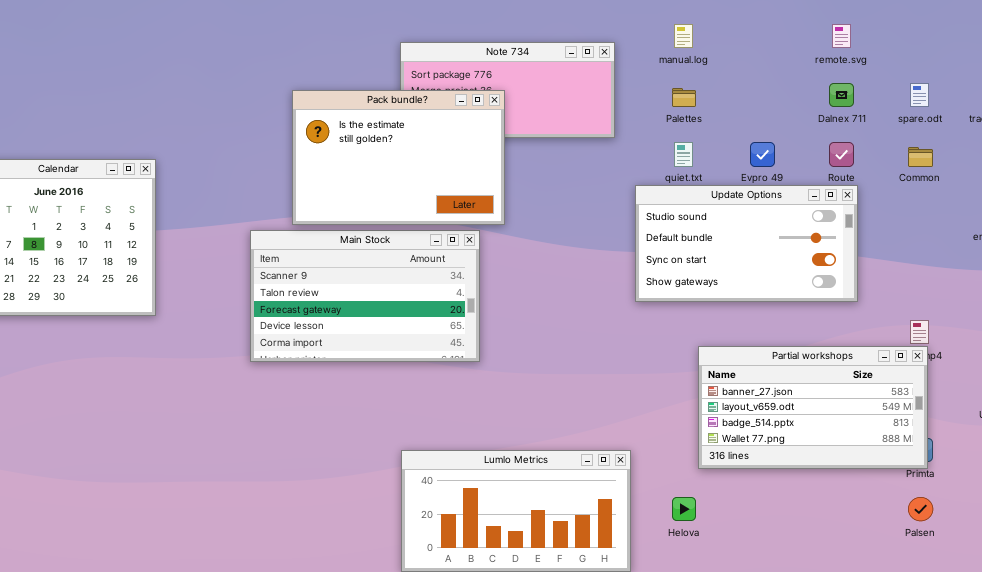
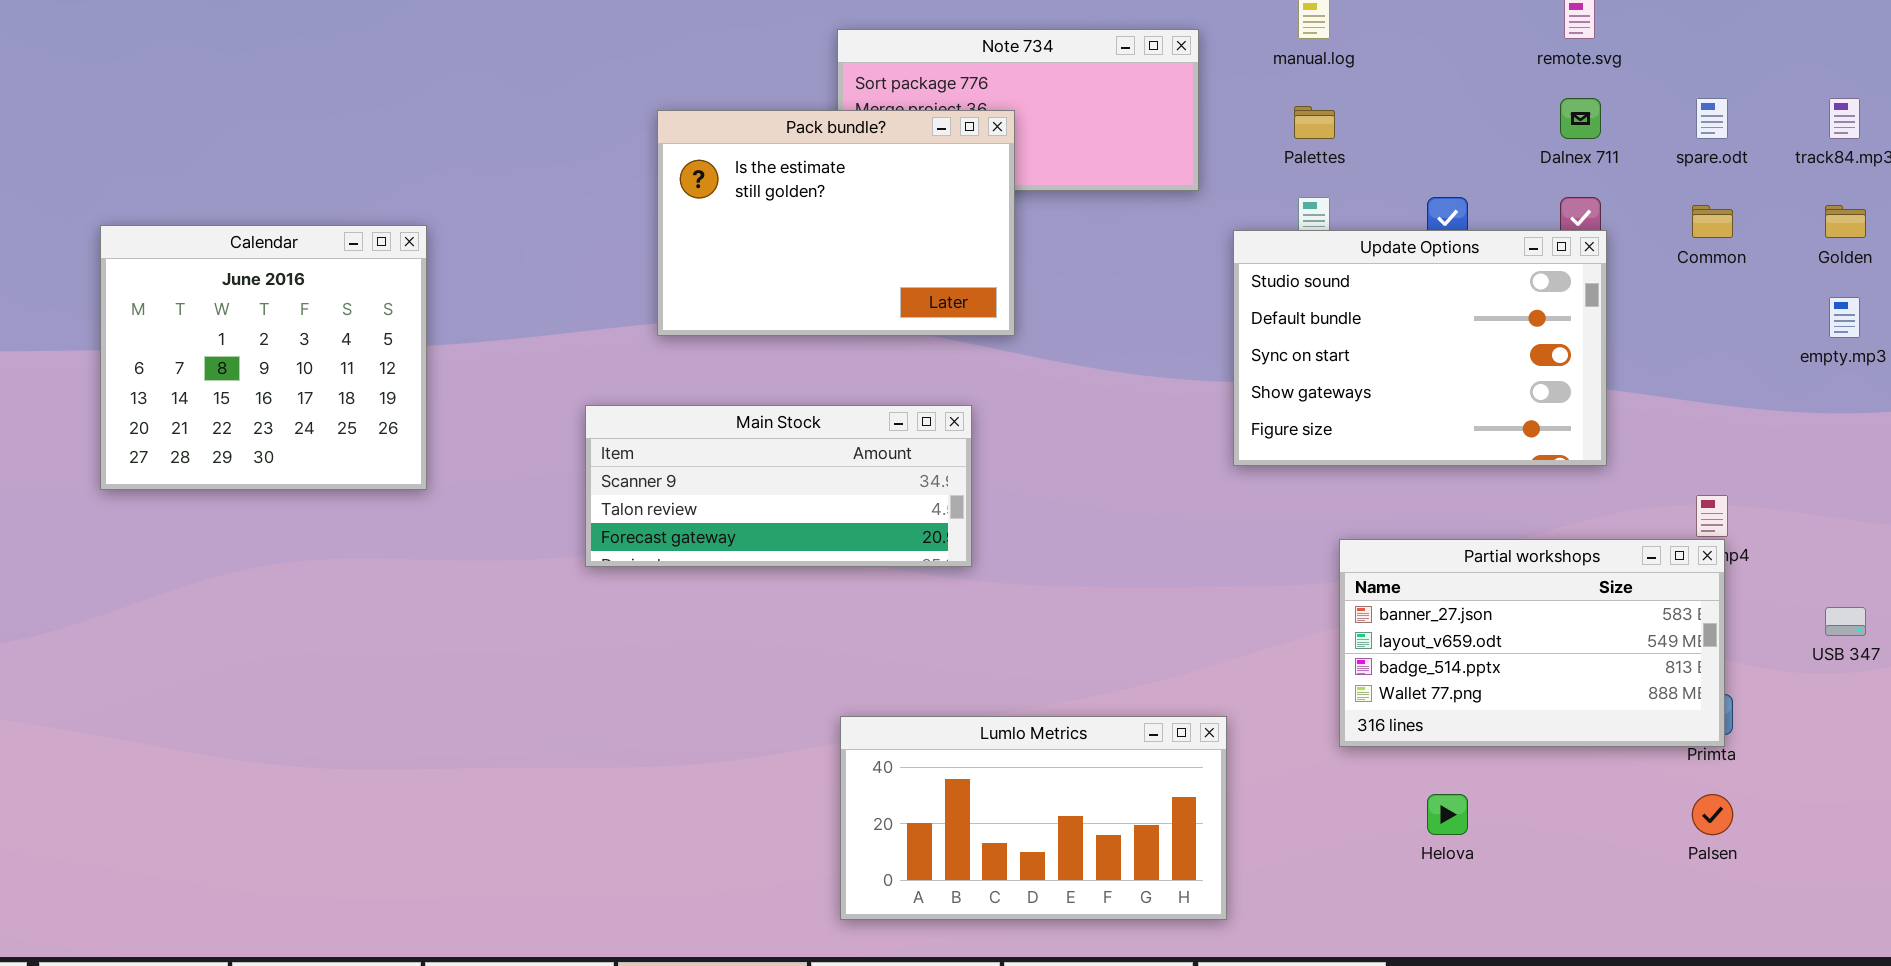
Update Options: [635,185,858,302] -> [1233,230,1607,466], resized
Main Stock: [250,230,480,362] -> [585,405,972,567], resized
Helova: [672,497,696,521] -> [1427,794,1468,835], moved

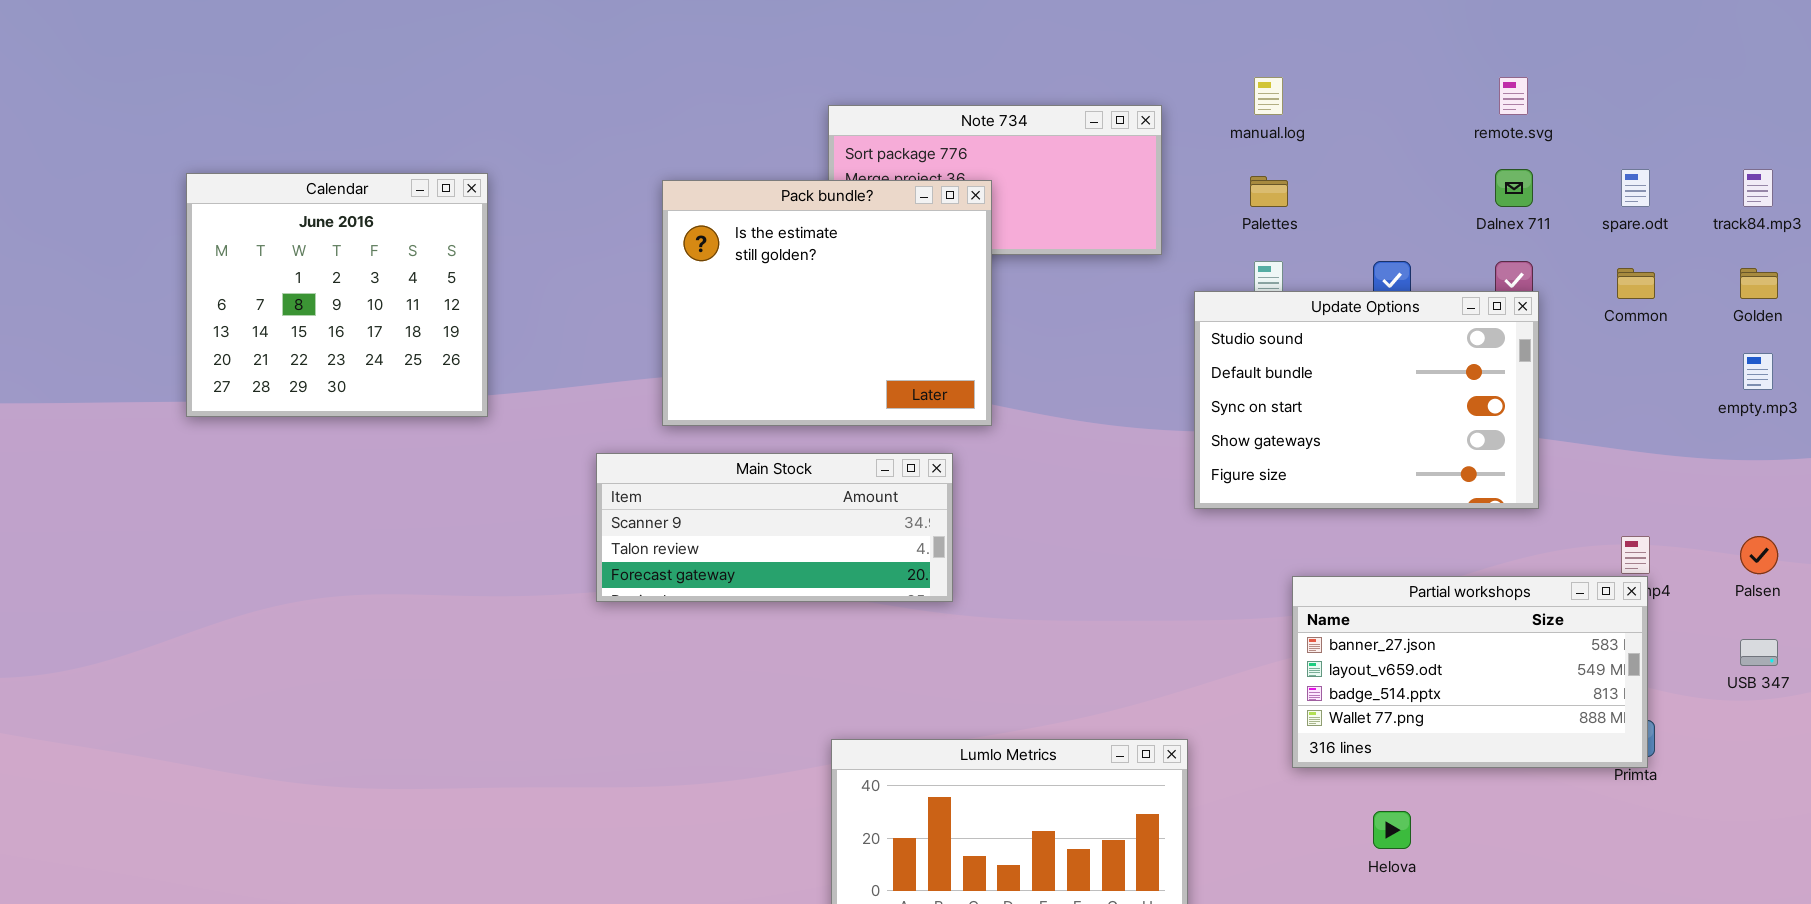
Pack bundle?: [657,110,1015,336] -> [662,180,992,426], resized
Calendar: [100,225,427,490] -> [186,173,488,417], moved
Palsen: [1692,794,1733,835] -> [1740,536,1778,574], moved

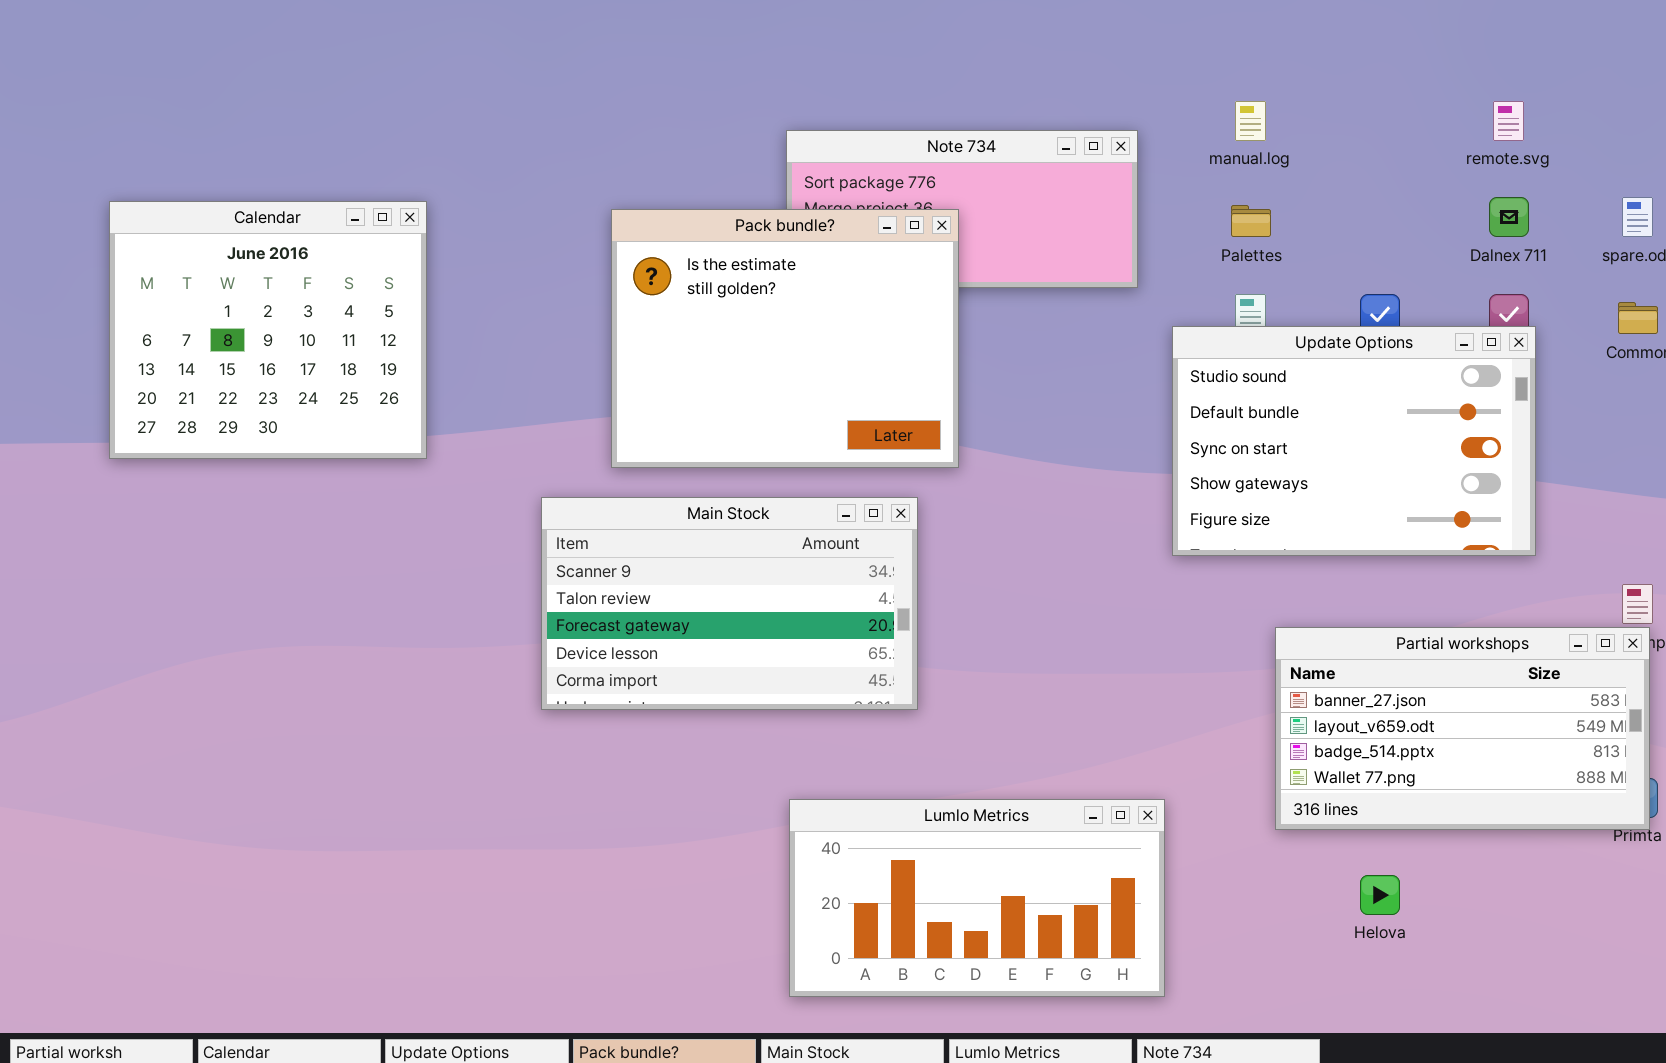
Main Stock: [596,453,953,602] -> [541,497,918,710], resized

